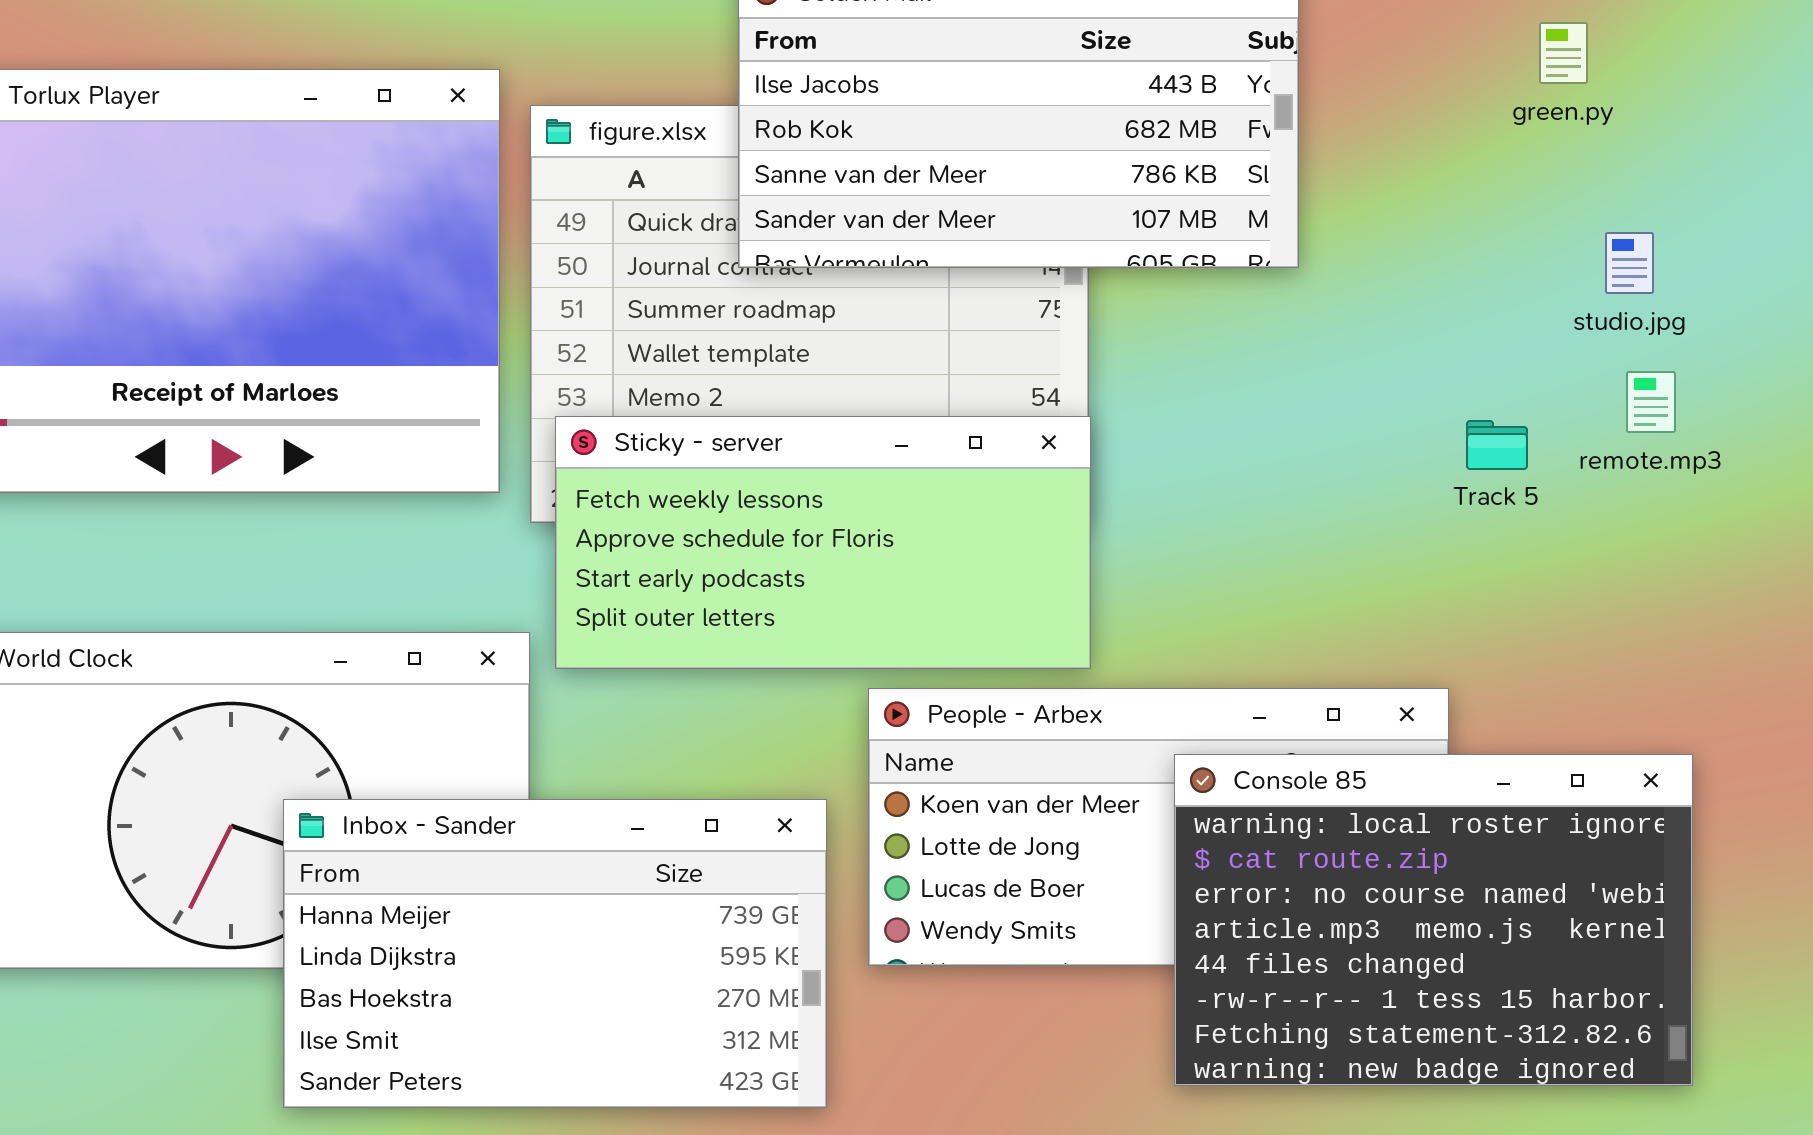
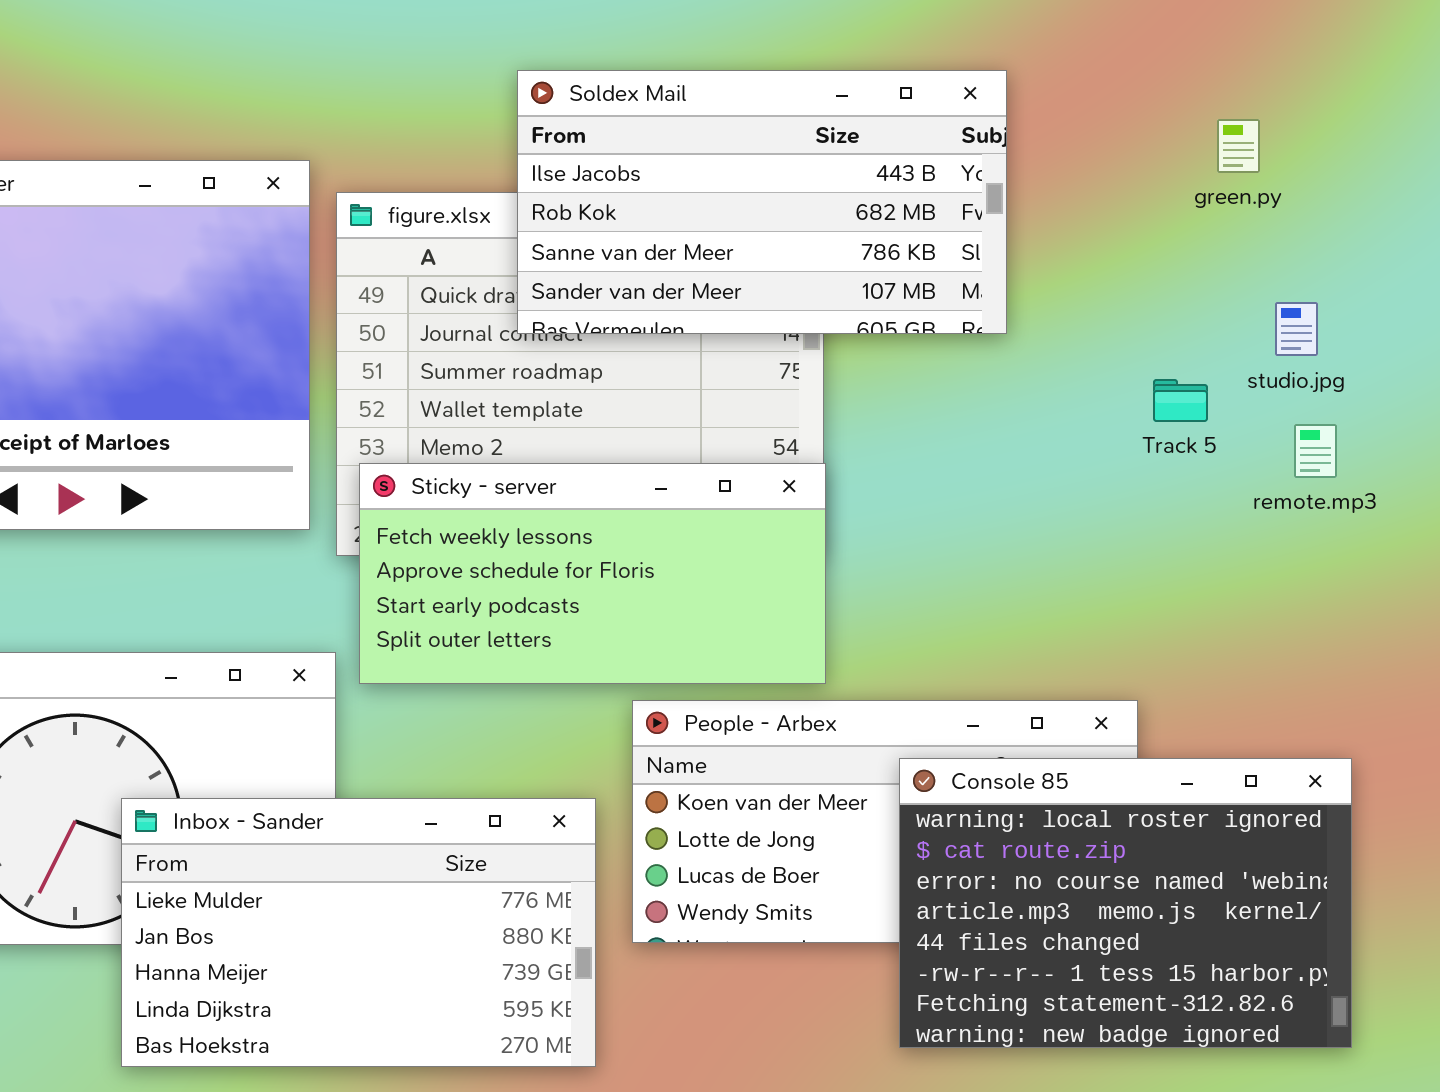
Track 5: [1466,420,1528,470] -> [1153,379,1208,422], moved
Inbox - Sander: [283,799,827,1108] -> [121,798,596,1067], scrolled up 2 rows

